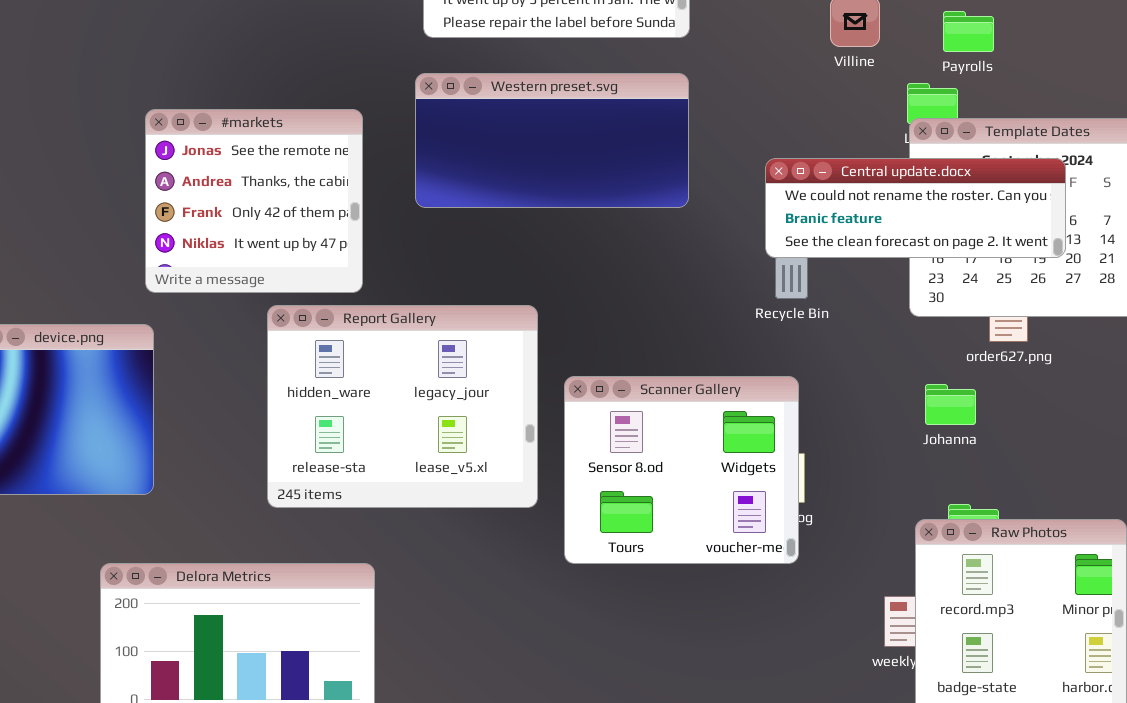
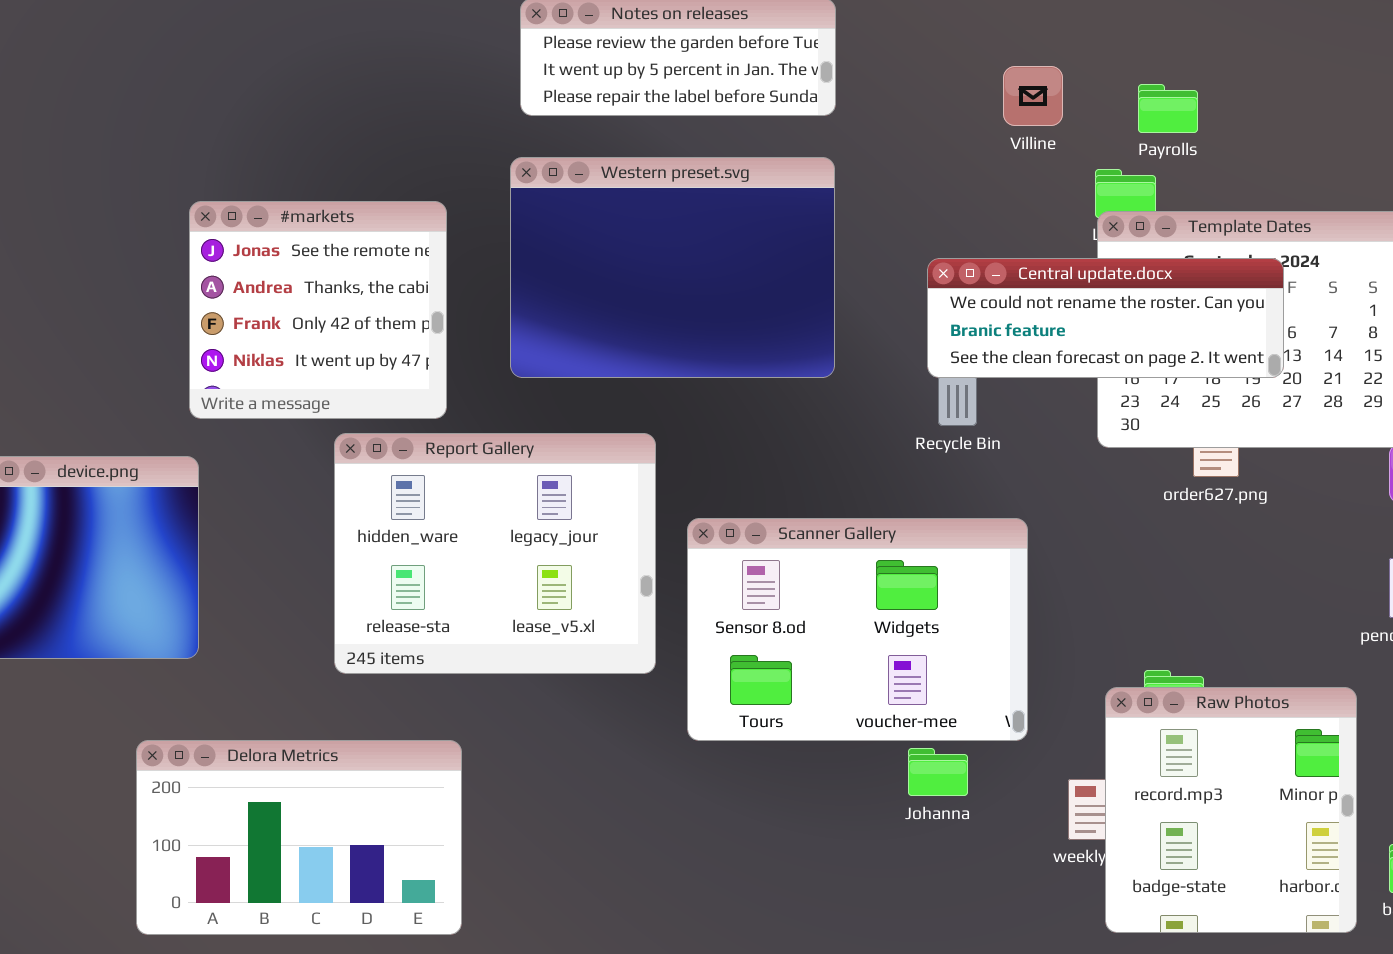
Western preset.svg: [415,73,689,208] -> [510,157,835,378], resized
Scanner Gallery: [564,376,799,564] -> [687,518,1028,741], resized
Johanna: [925,384,976,425] -> [908,748,968,796], moved

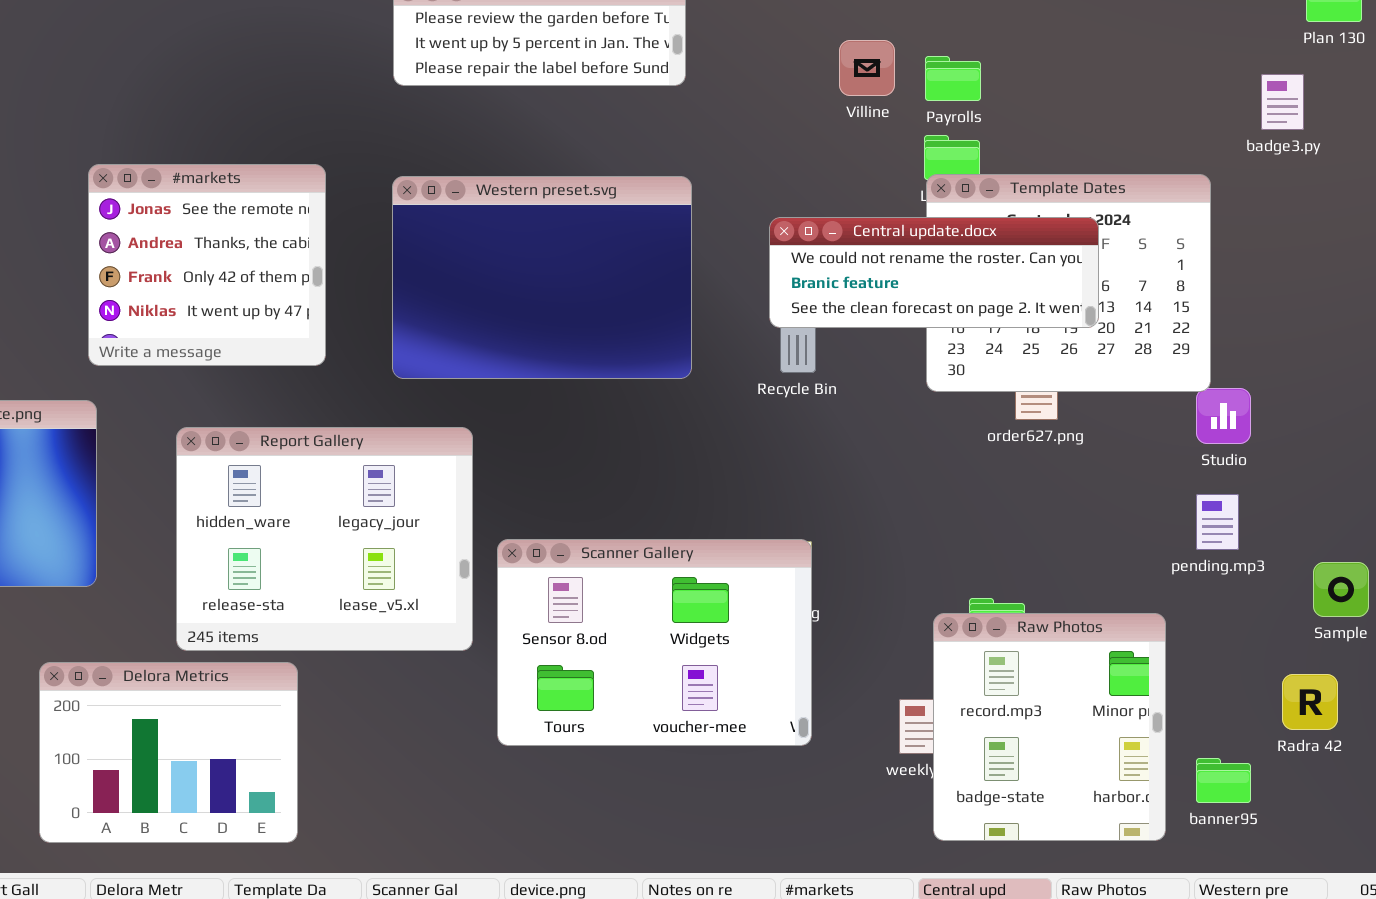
Payrolls: [1138,84,1198,133] -> [925,56,981,101], moved
Western preset.svg: [510,157,835,378] -> [392,176,692,379], moved
Report Gallery: [334,433,656,674] -> [176,427,473,651], moved
Scanner Gallery: [687,518,1028,741] -> [497,539,812,746], moved
Delora Metrics: [136,740,462,935] -> [39,662,298,843], resized

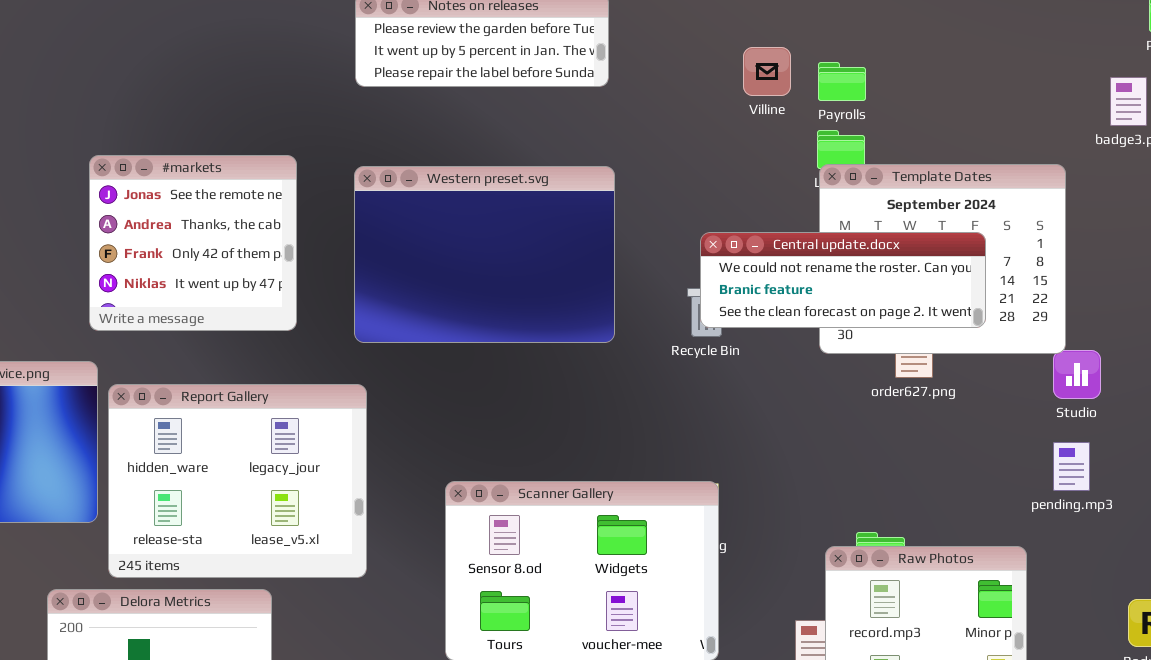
Central update.docx: [769,217,1099,328] -> [700,232,986,328], moved
Report Gallery: [176,427,473,651] -> [108,384,367,578], moved

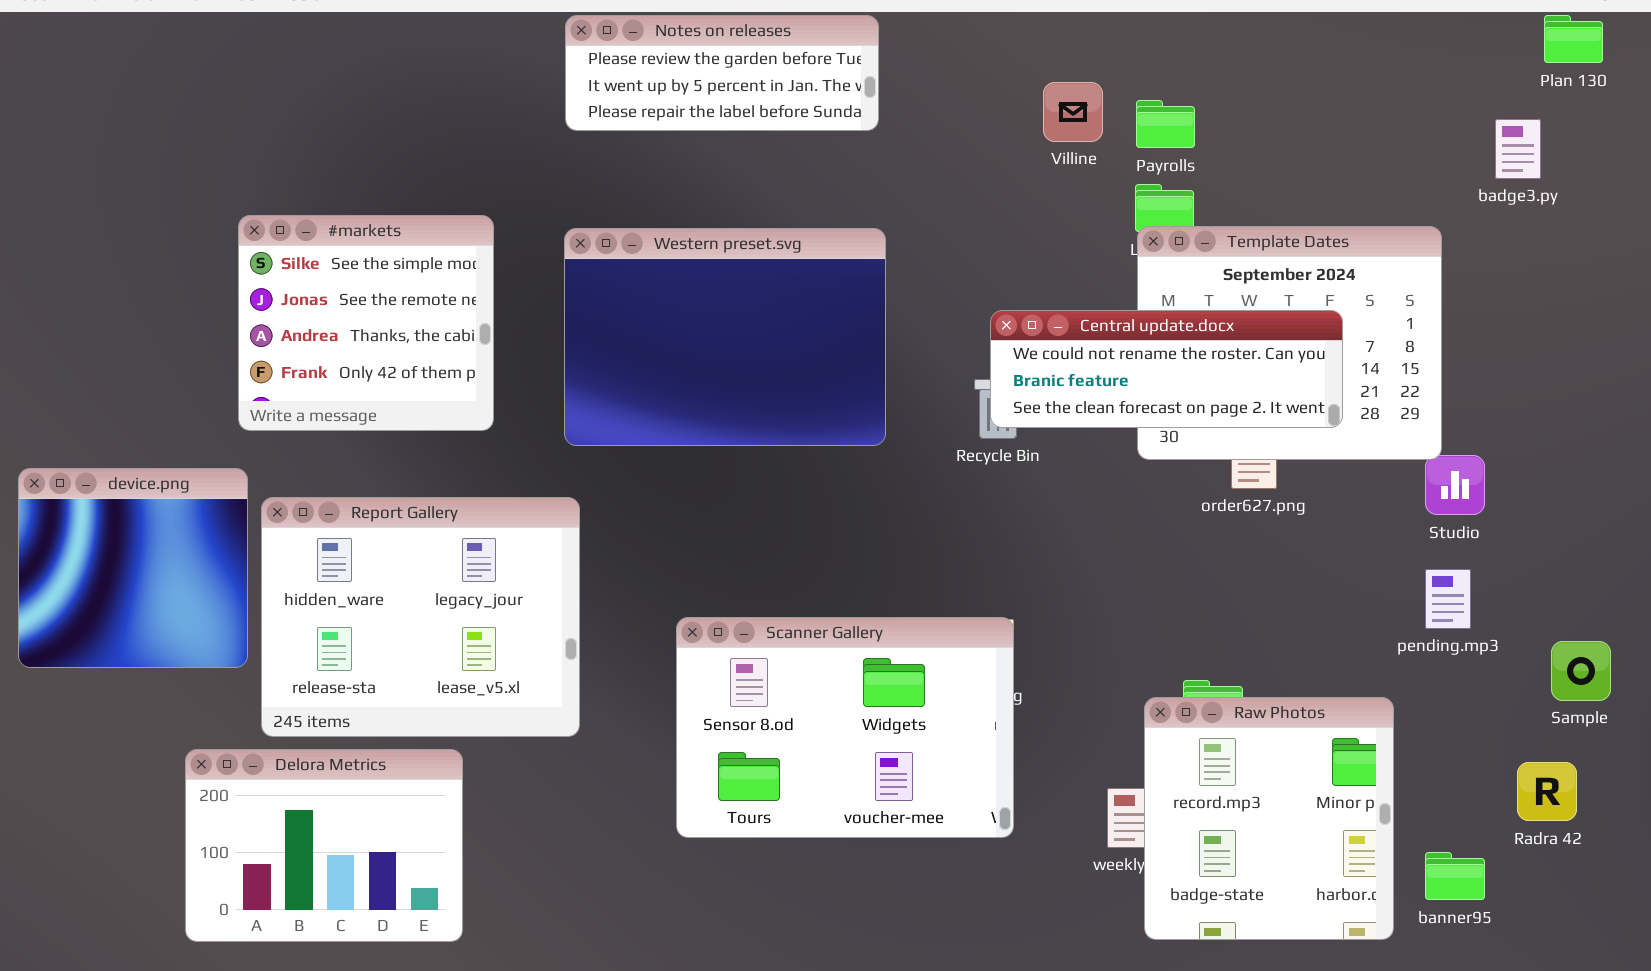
#markets: [89,155,297,331] -> [238,215,494,431], scrolled up 1 row

